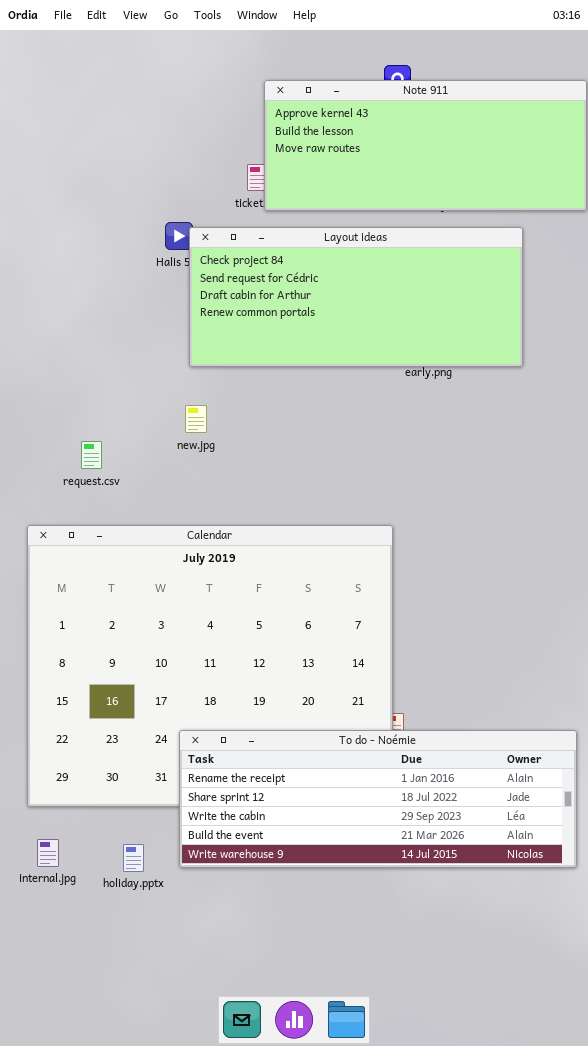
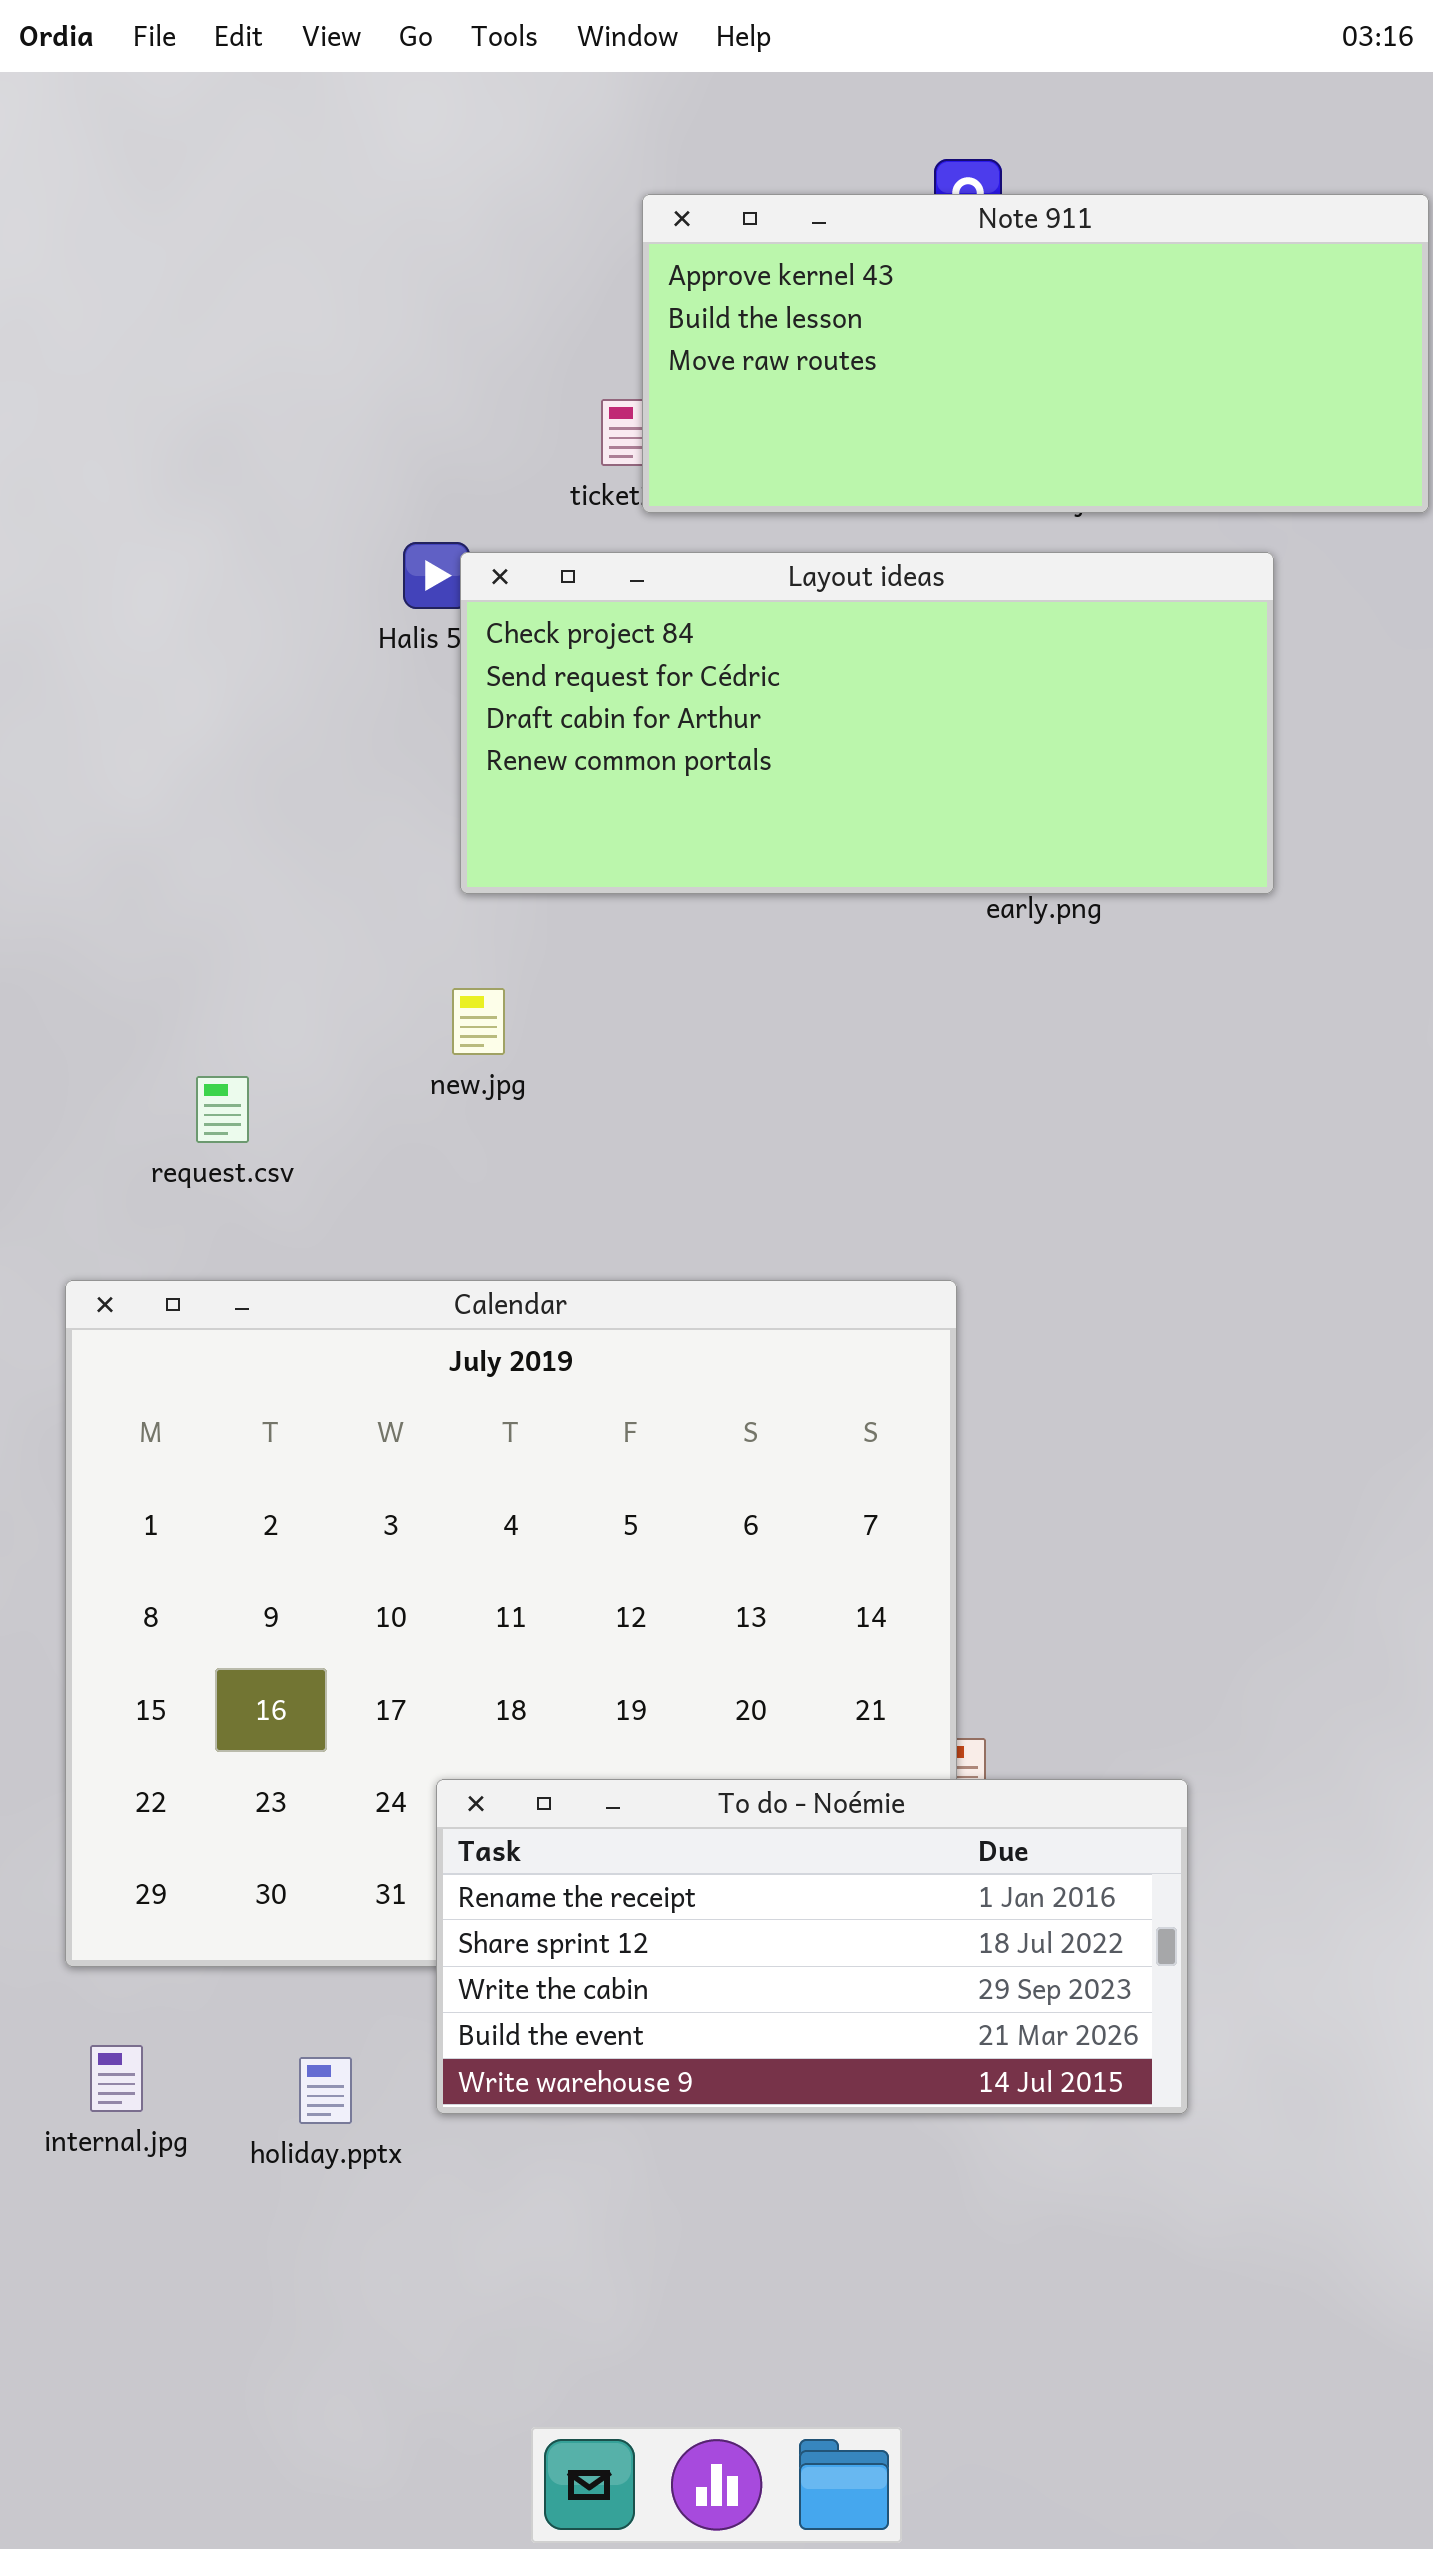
To do - Noémie: [179,730,577,868] -> [436,1779,1188,2114], resized

